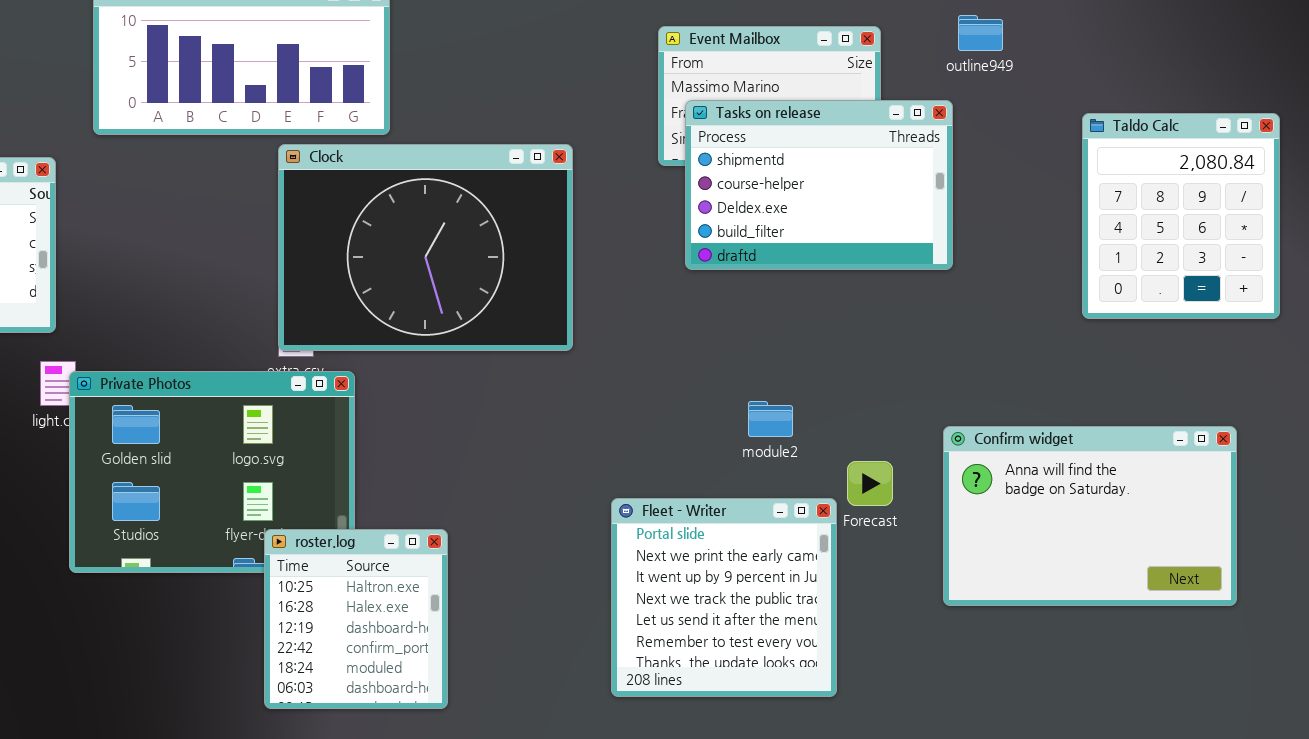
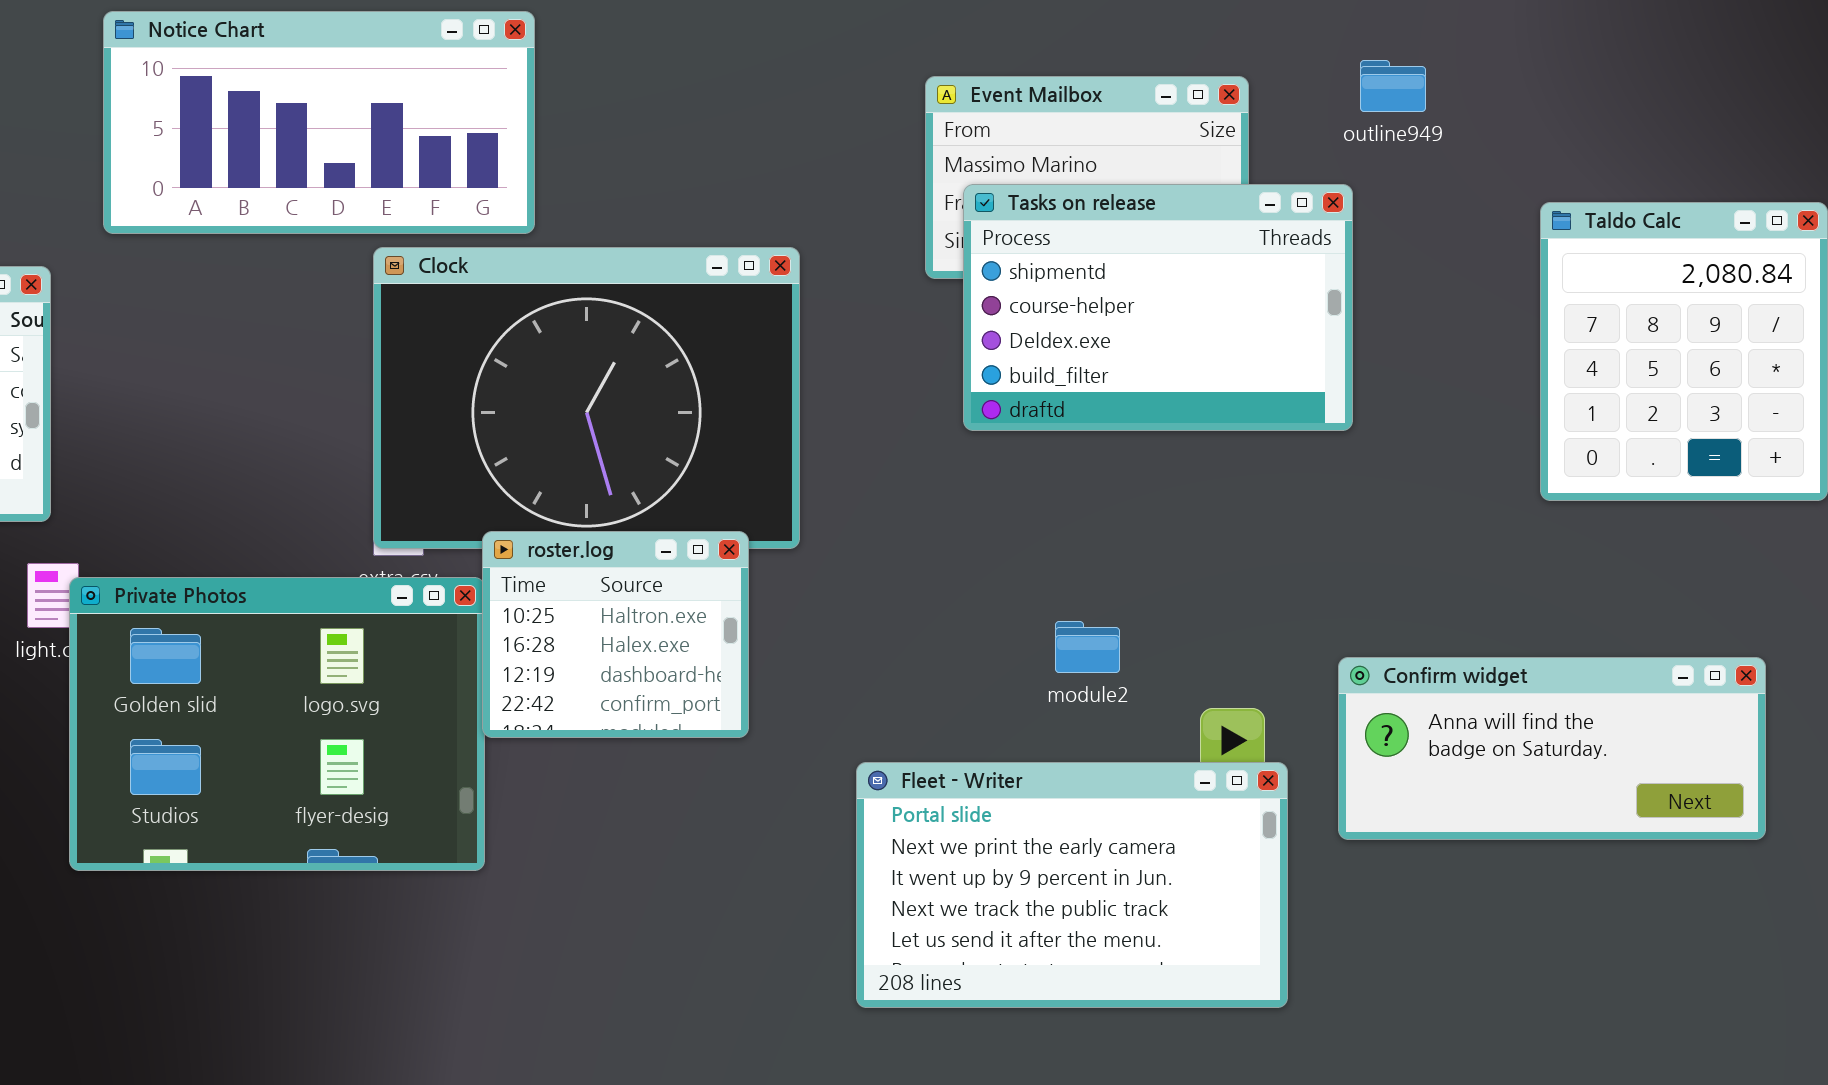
Confirm widget: [943,426,1237,606] -> [1338,657,1766,840], resized
Fleet - Writer: [611,498,837,697] -> [856,762,1288,1008], resized
roster.log: [264,529,448,709] -> [482,531,749,738], moved, resized

